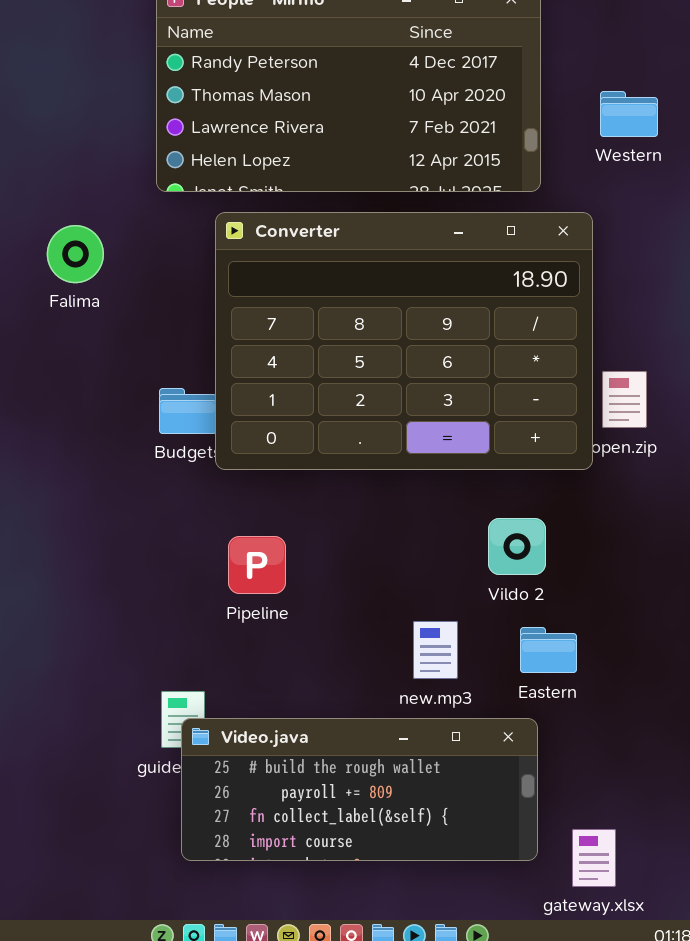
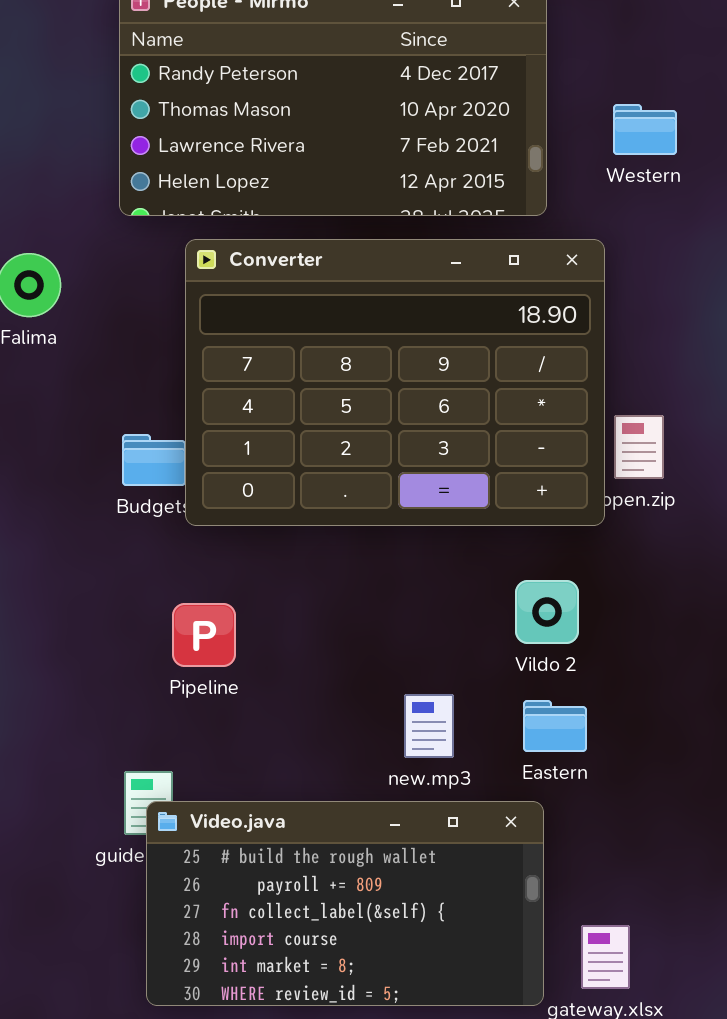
Vildo 2: [488,518,546,575] -> [515,580,579,644], moved
Pipeline: [228,536,286,594] -> [172,603,236,667], moved
Video.java: [181,718,538,861] -> [146,801,544,1006], resized

